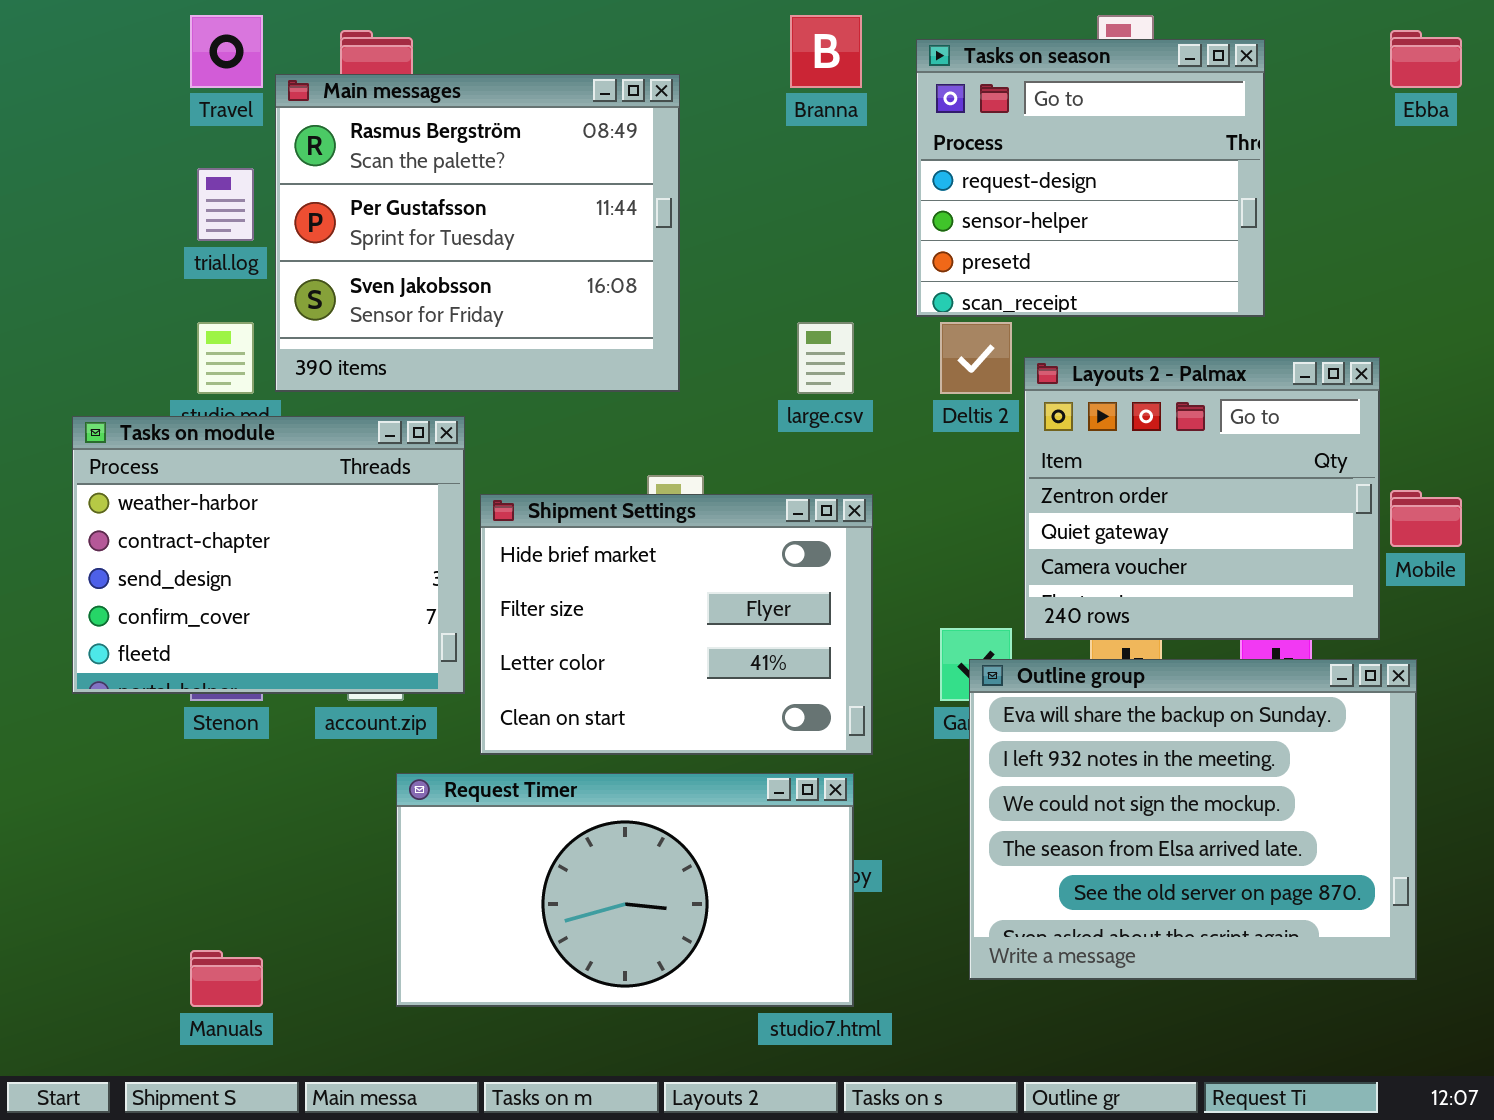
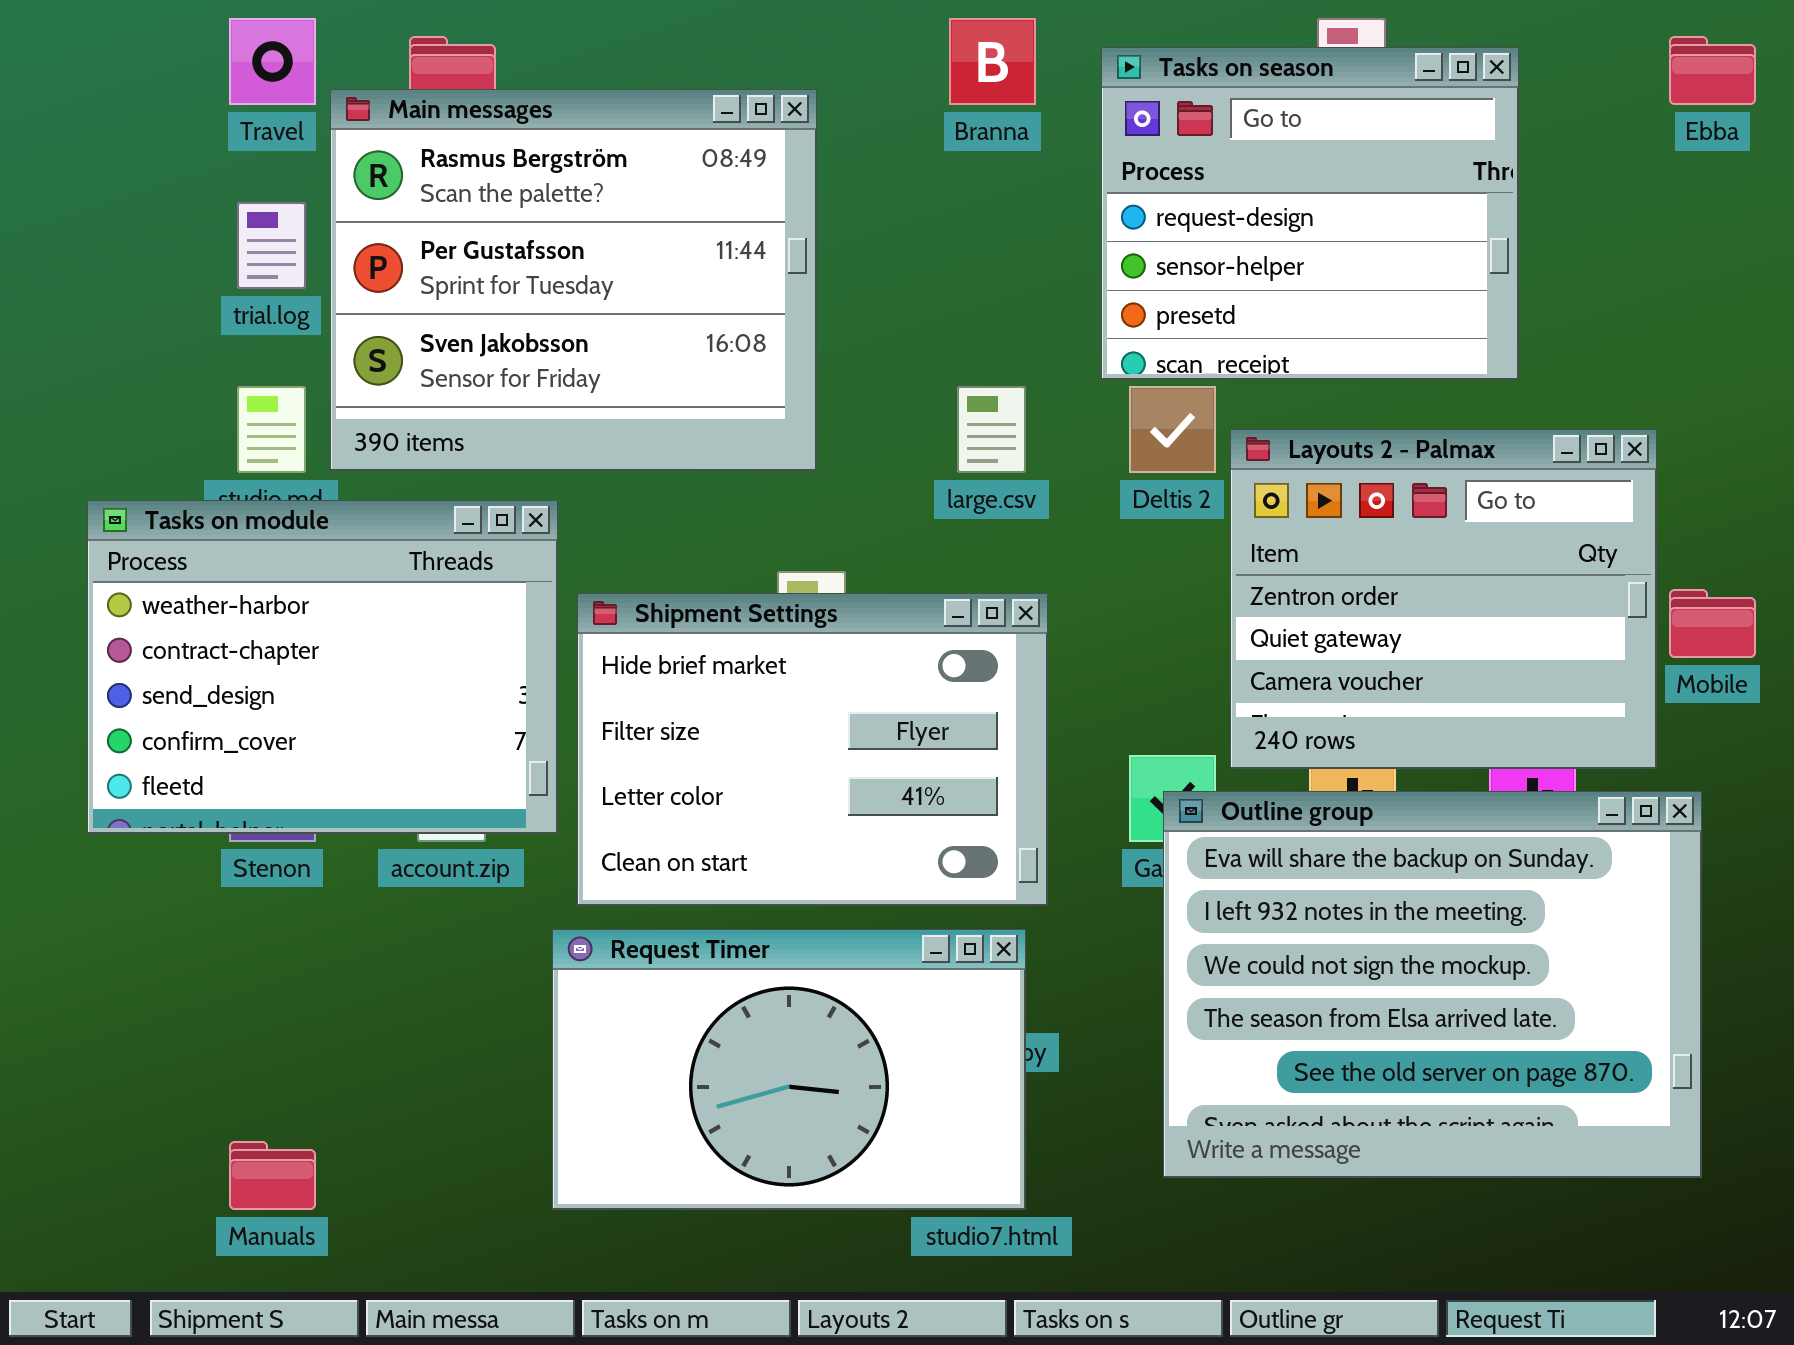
Request Timer: [396,773,854,1007] -> [552,929,1026,1210], resized

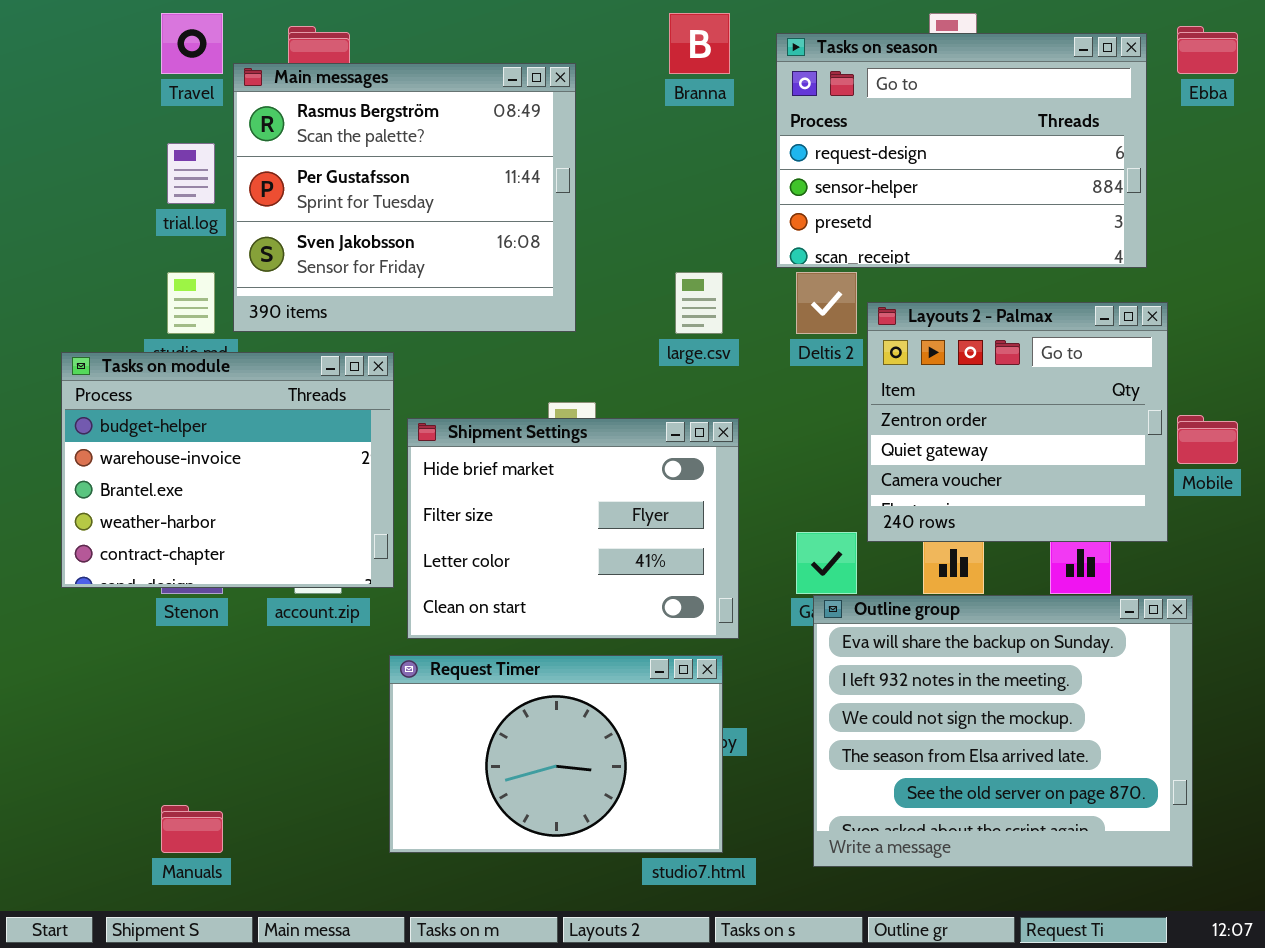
Tasks on season: [1101,47,1519,380] -> [776,33,1147,268], resized
Tasks on module: [87,500,558,834] -> [61,352,394,588], scrolled up 3 rows
Outline group: [1163,791,1702,1178] -> [813,595,1193,867], moved

